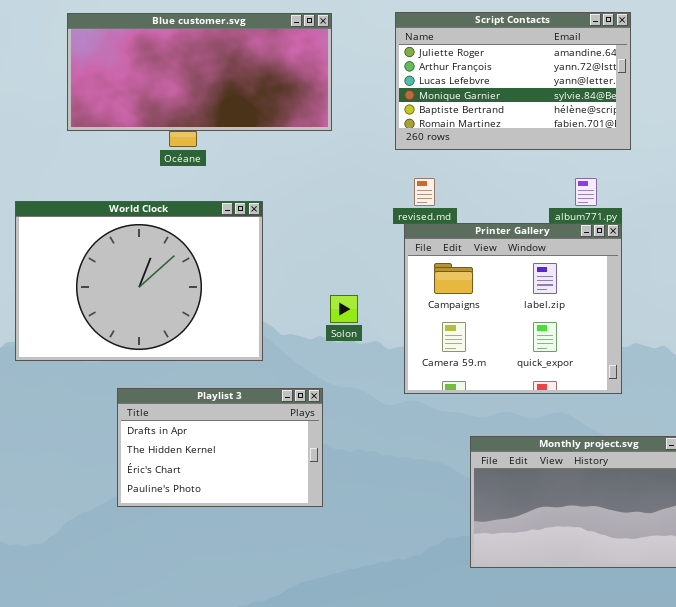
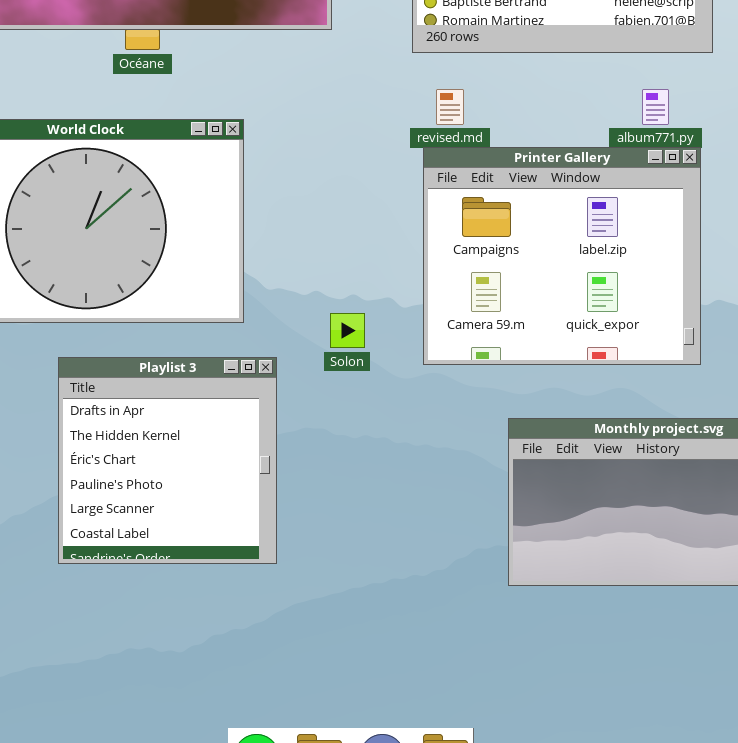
Solon: [330,295,358,323] -> [330,313,365,348], moved
Playlist 3: [117,388,323,507] -> [58,357,277,564], resized

